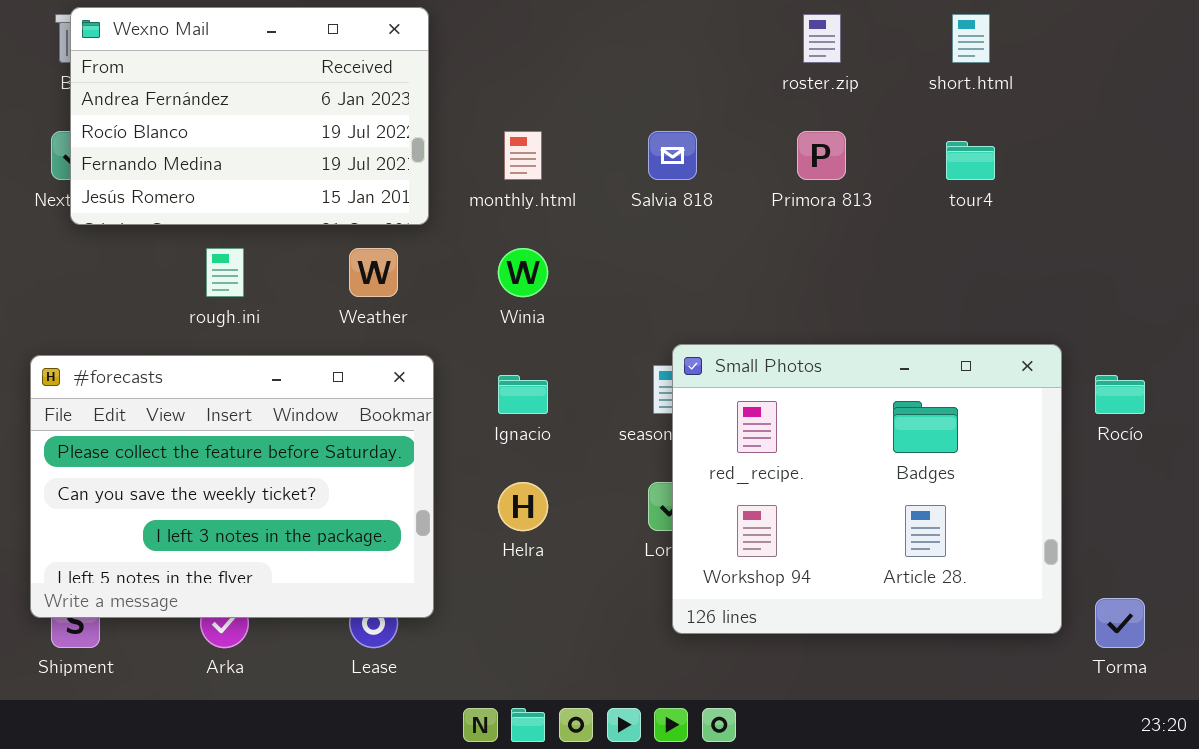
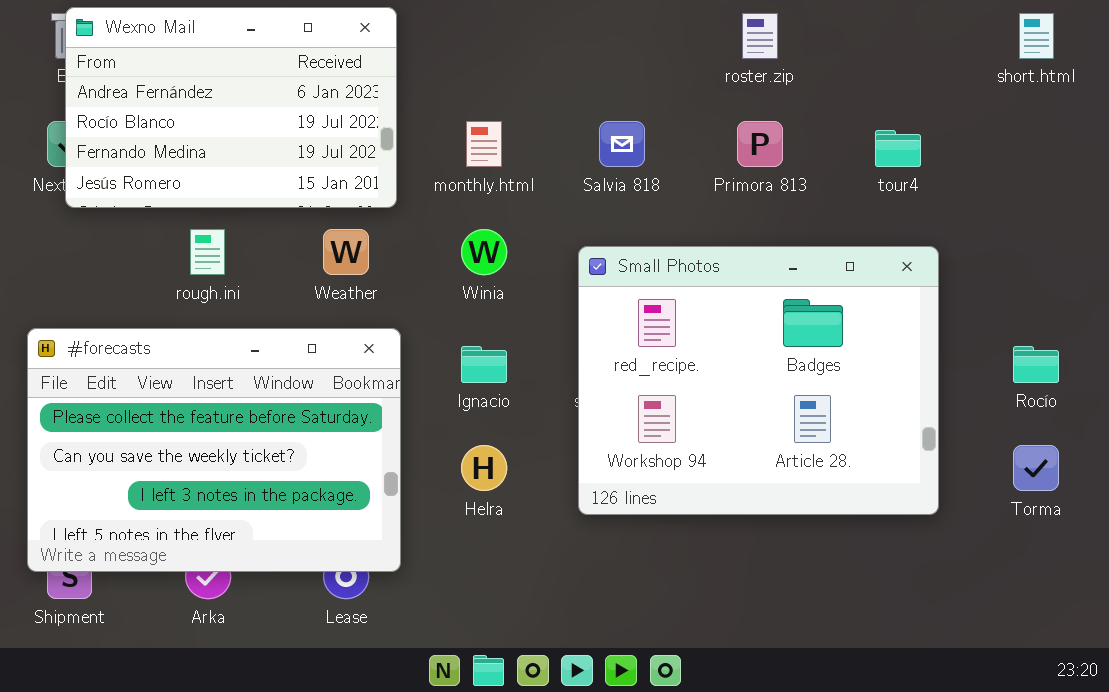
short.html: [952,14,990,63] -> [1019,13,1054,59], moved
Small Photos: [672,344,1062,634] -> [578,246,939,515], moved
Torma: [1095,598,1145,648] -> [1013,445,1059,491], moved

